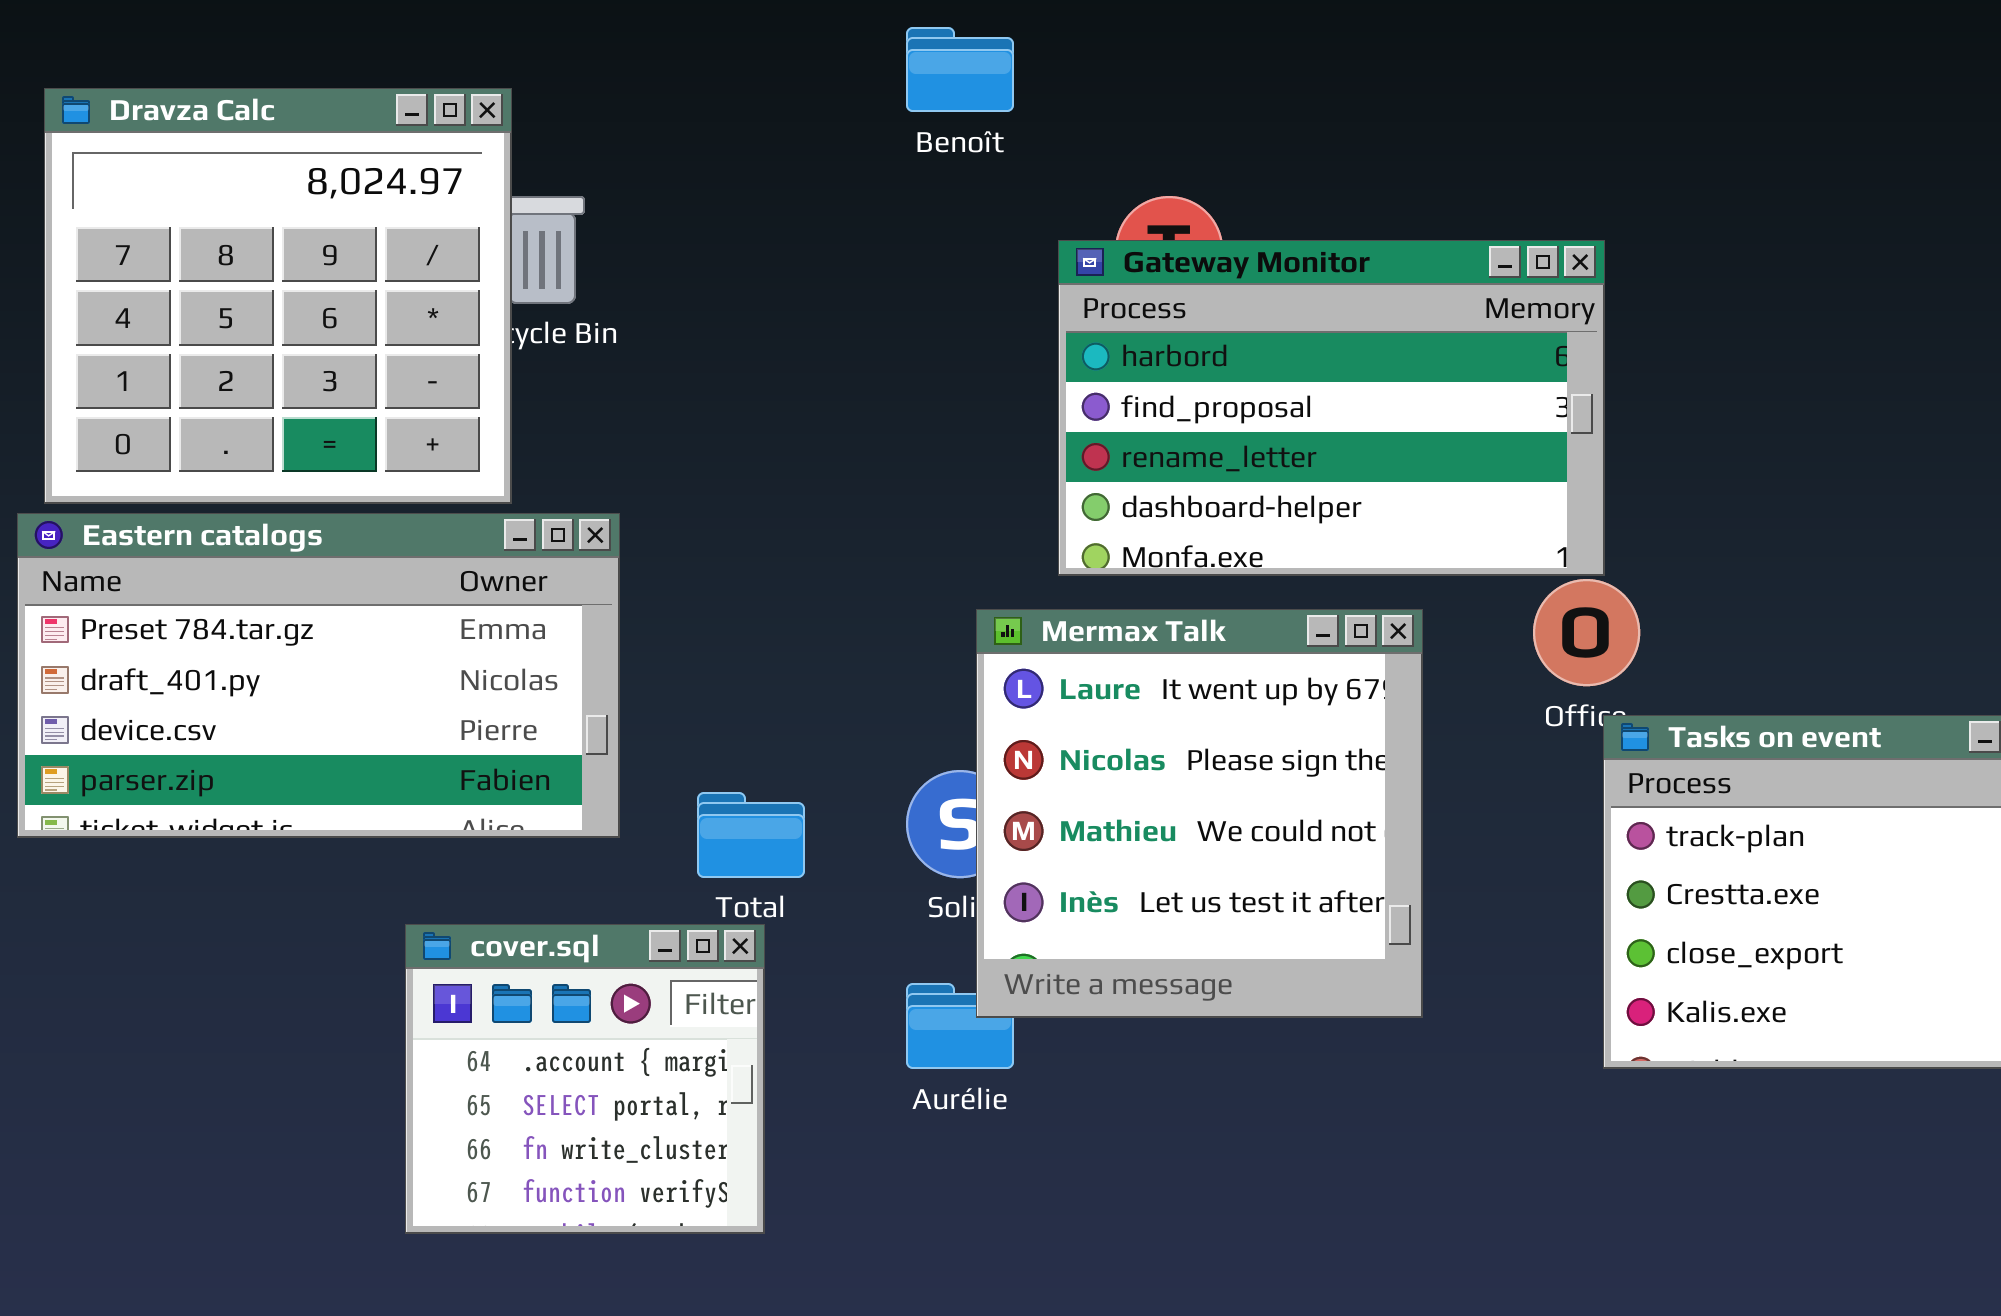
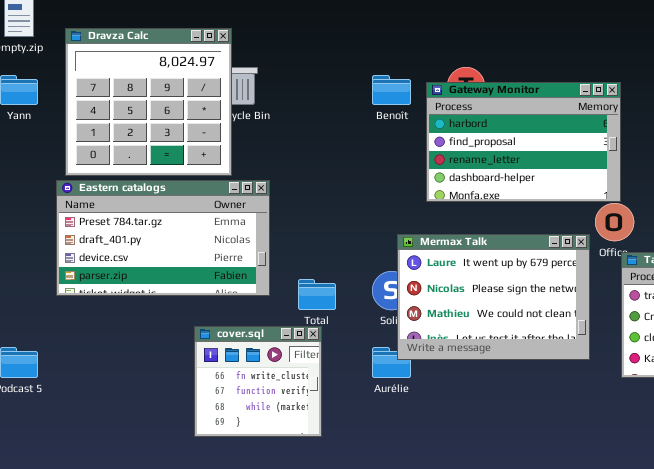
Benoît: [906,27,1014,112] -> [372,75,411,105], moved
Mermax Talk: [976,609,1423,1018] -> [397,234,590,360], resized
cover.sql: [405,924,765,1234] -> [194,326,322,437], scrolled down 2 rows

